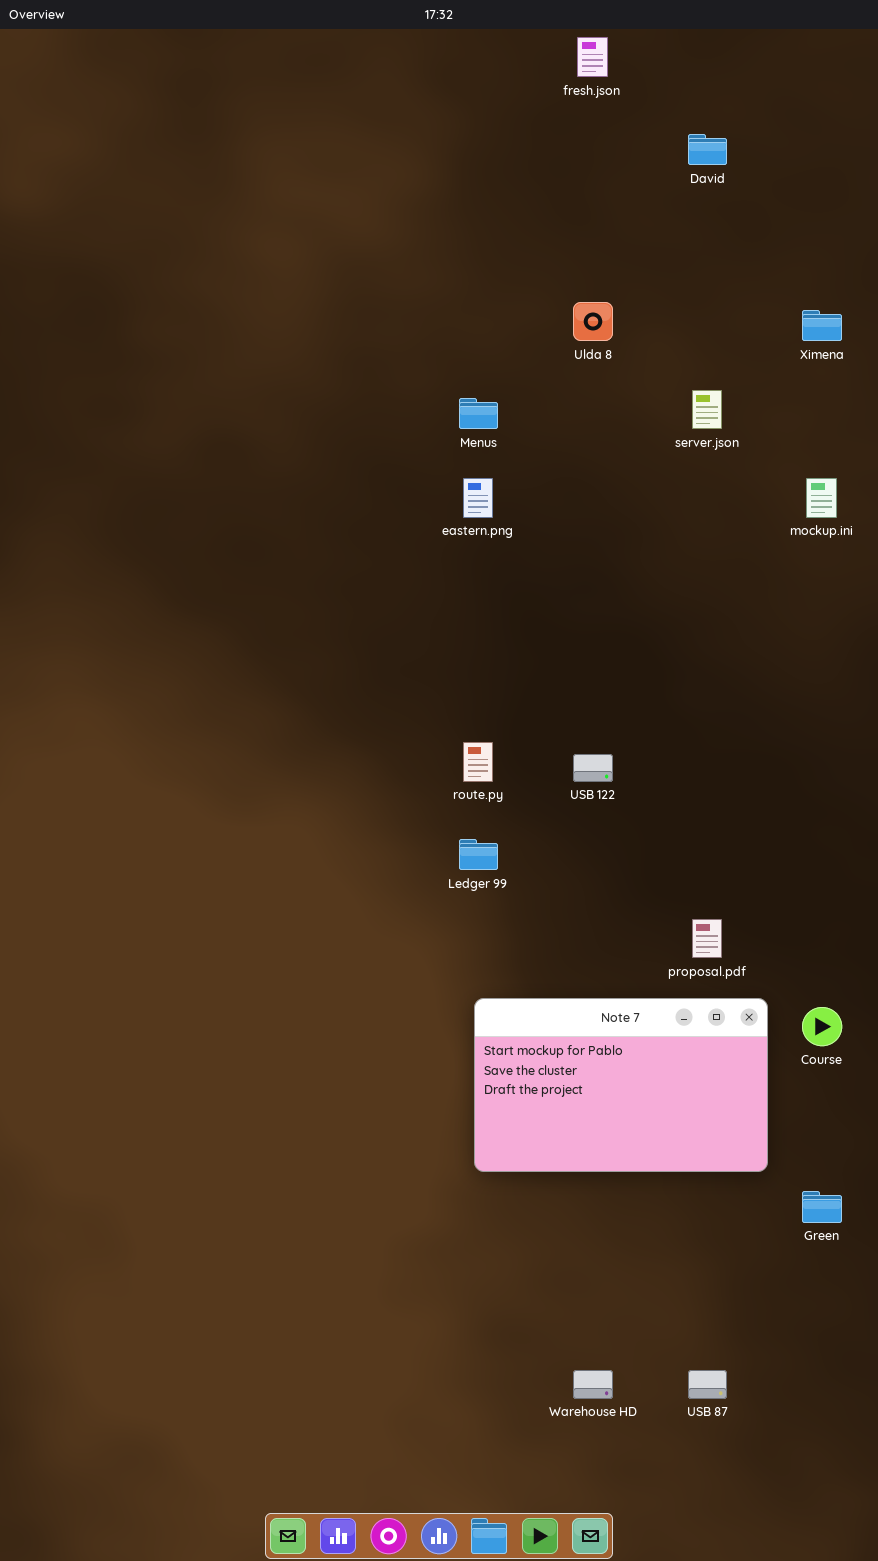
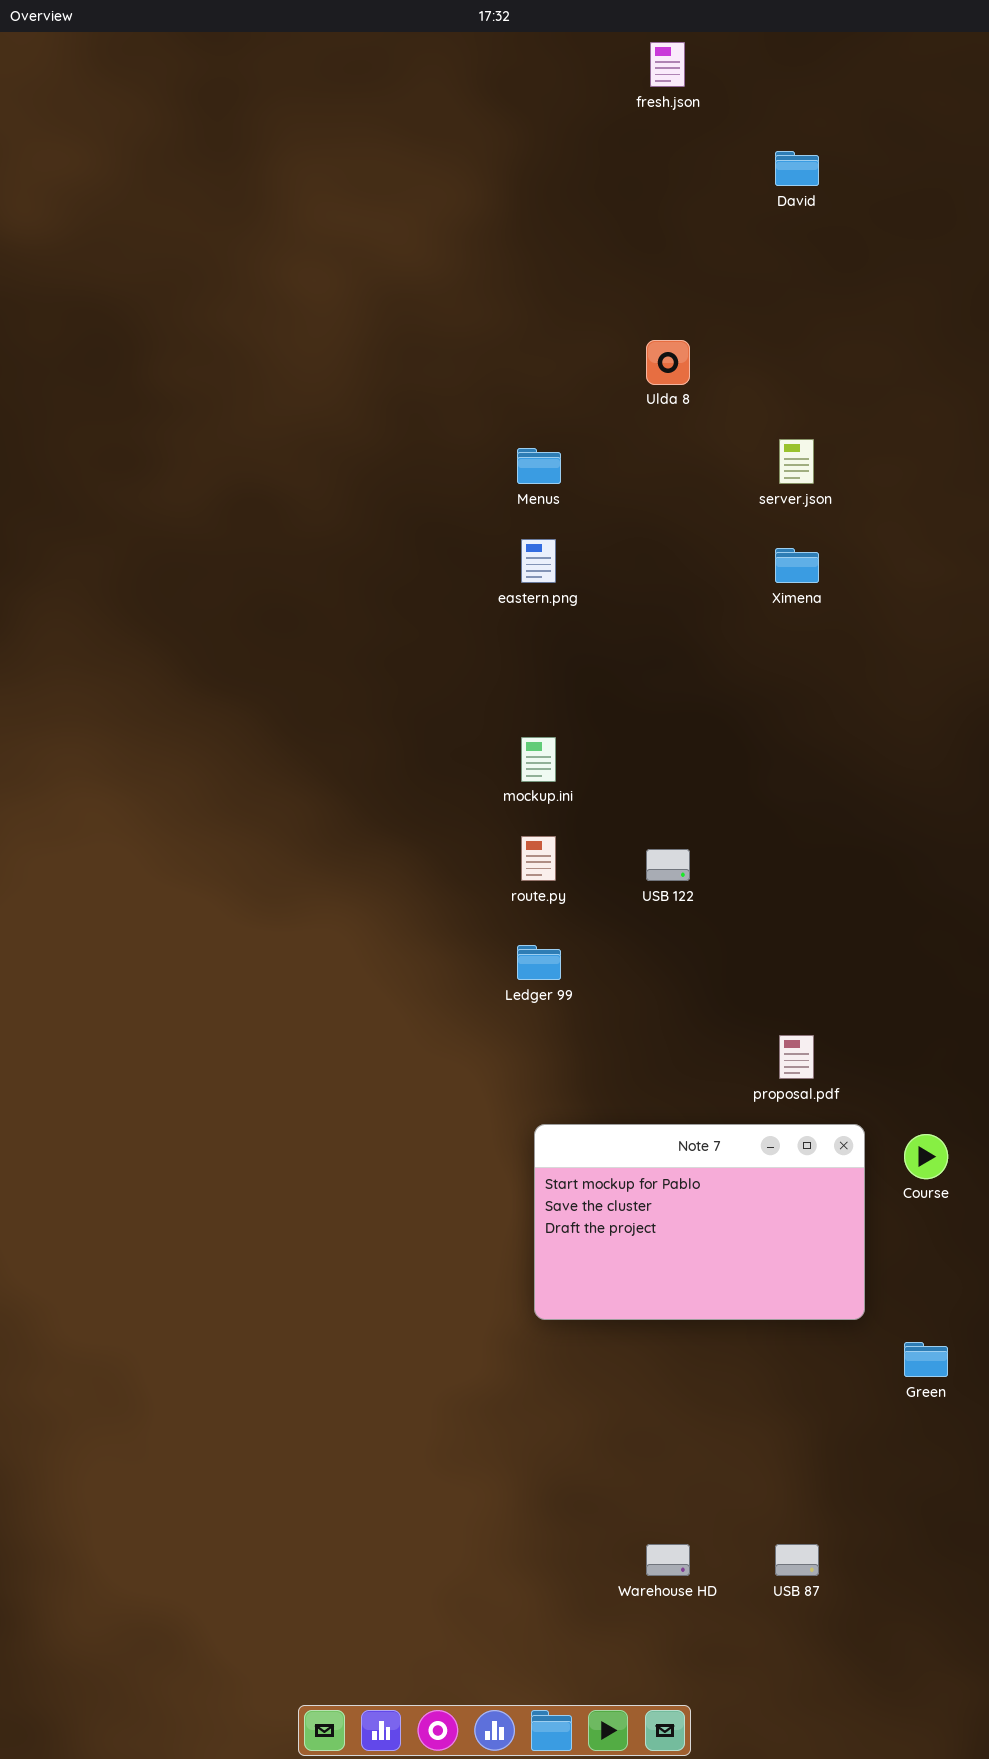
Ximena: [802,310,842,341] -> [775,548,819,583], moved
mockup.ini: [806,478,837,518] -> [521,737,556,782], moved

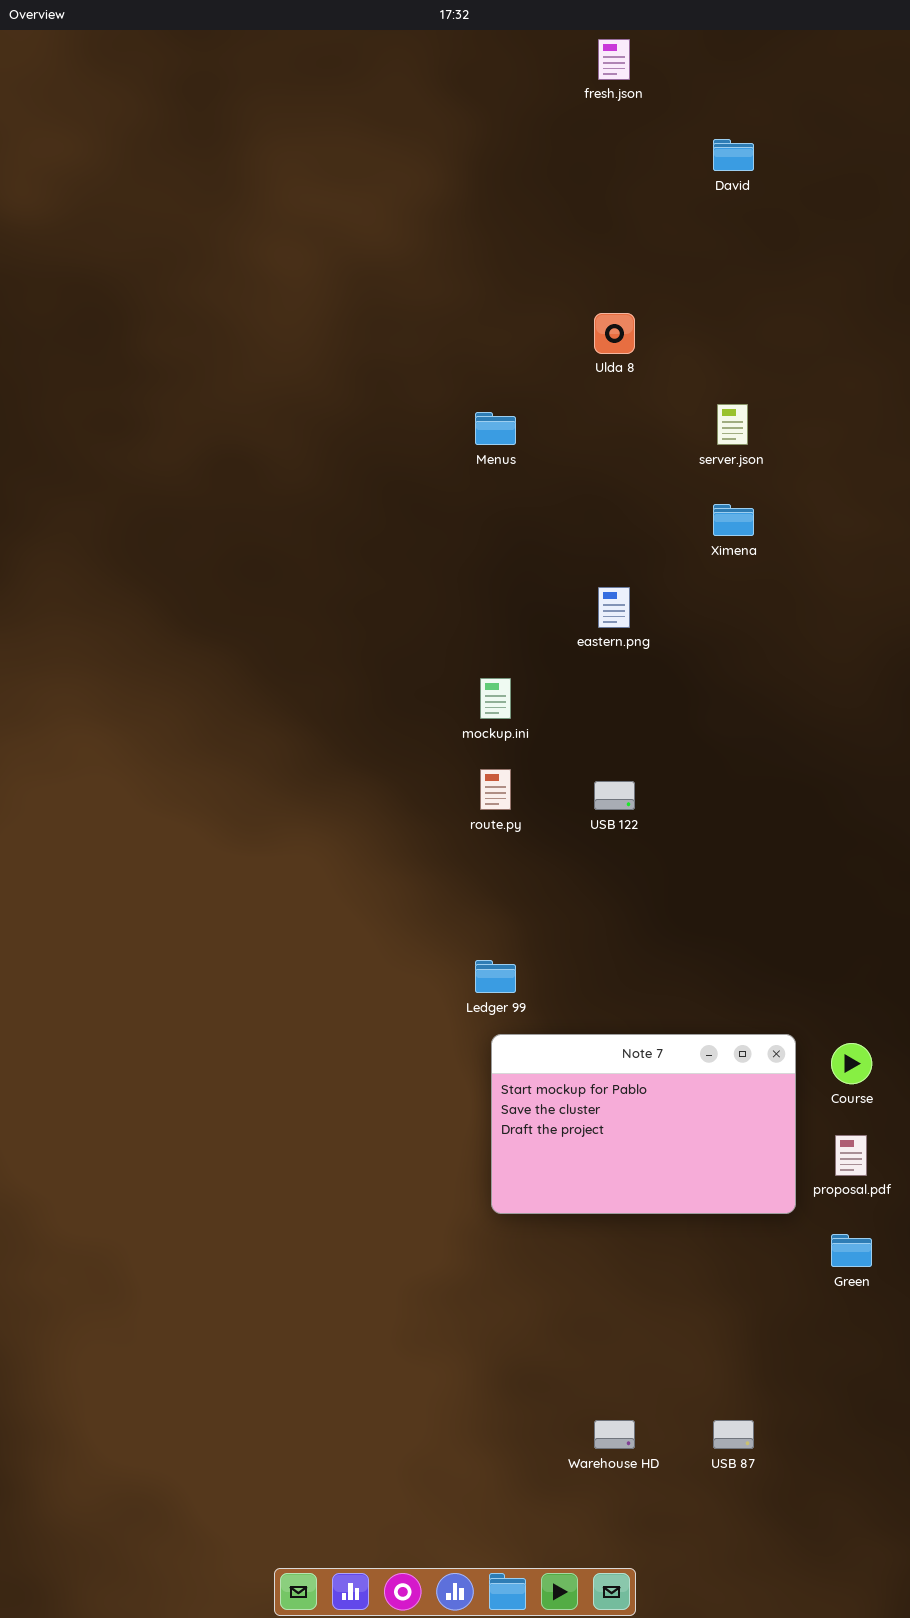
eastern.png: [521,539,556,583] -> [598,587,630,628], moved
Ledger 99: [517,945,561,980] -> [475,960,516,993], moved
proposal.pdf: [779,1035,814,1079] -> [835,1135,867,1176], moved

